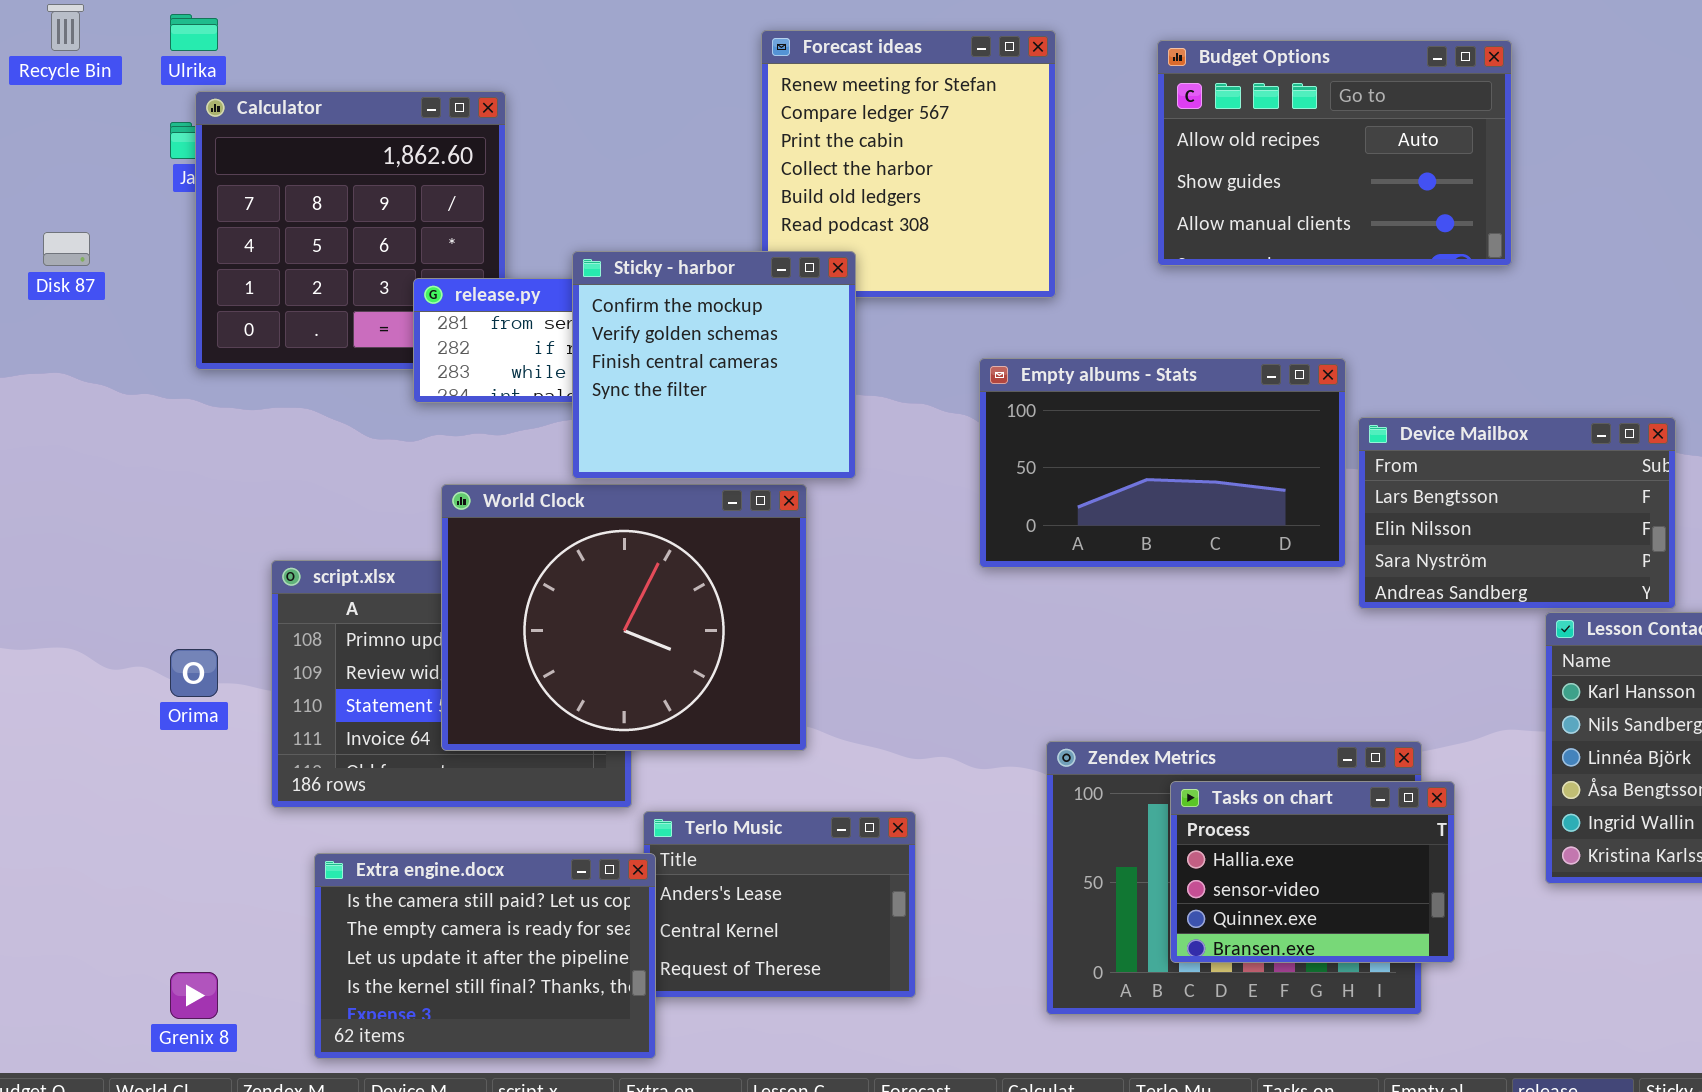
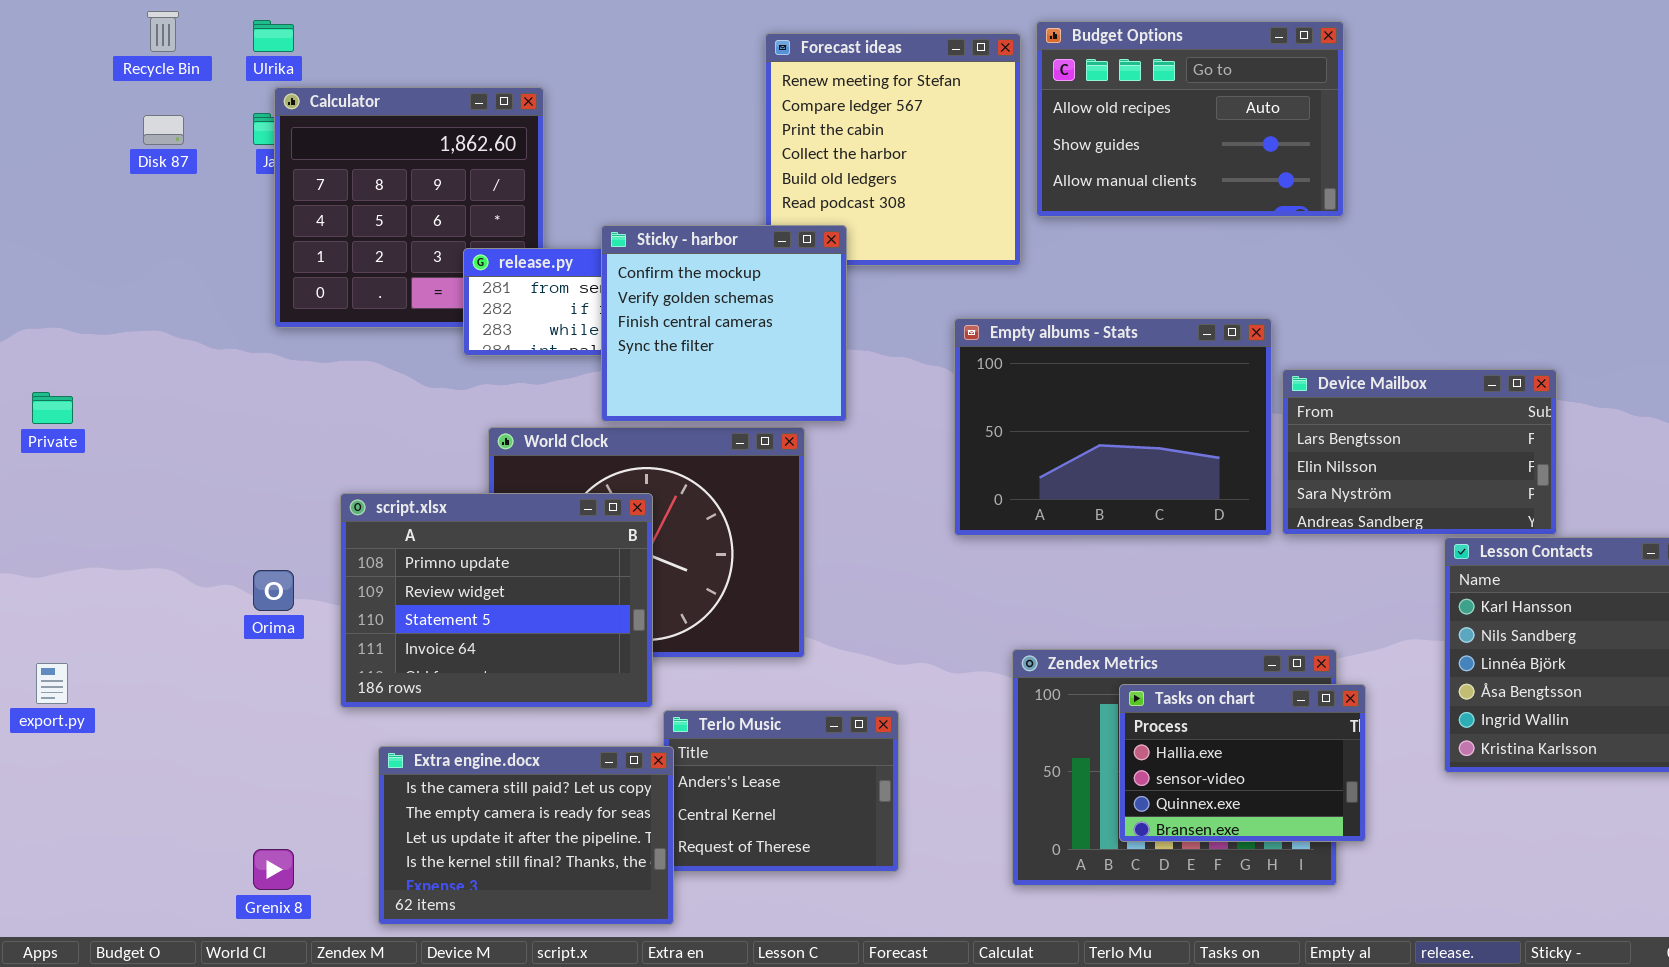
Budget Options: [1157,40,1512,266] -> [1036,21,1344,217], moved
Disk 87: [43,232,90,266] -> [143,115,184,145], moved
Empty albums - Stats: [979,358,1346,568] -> [954,318,1272,536], resized
script.xlsx: [271,560,632,808] -> [340,493,653,708], raised

